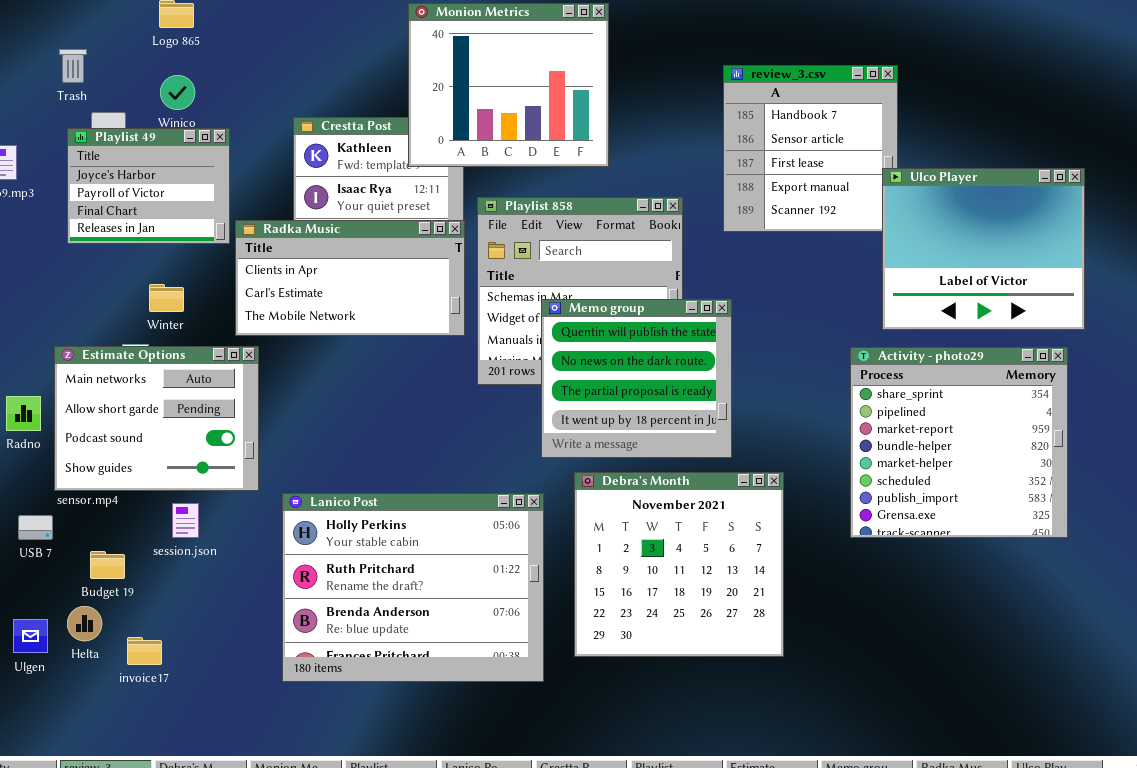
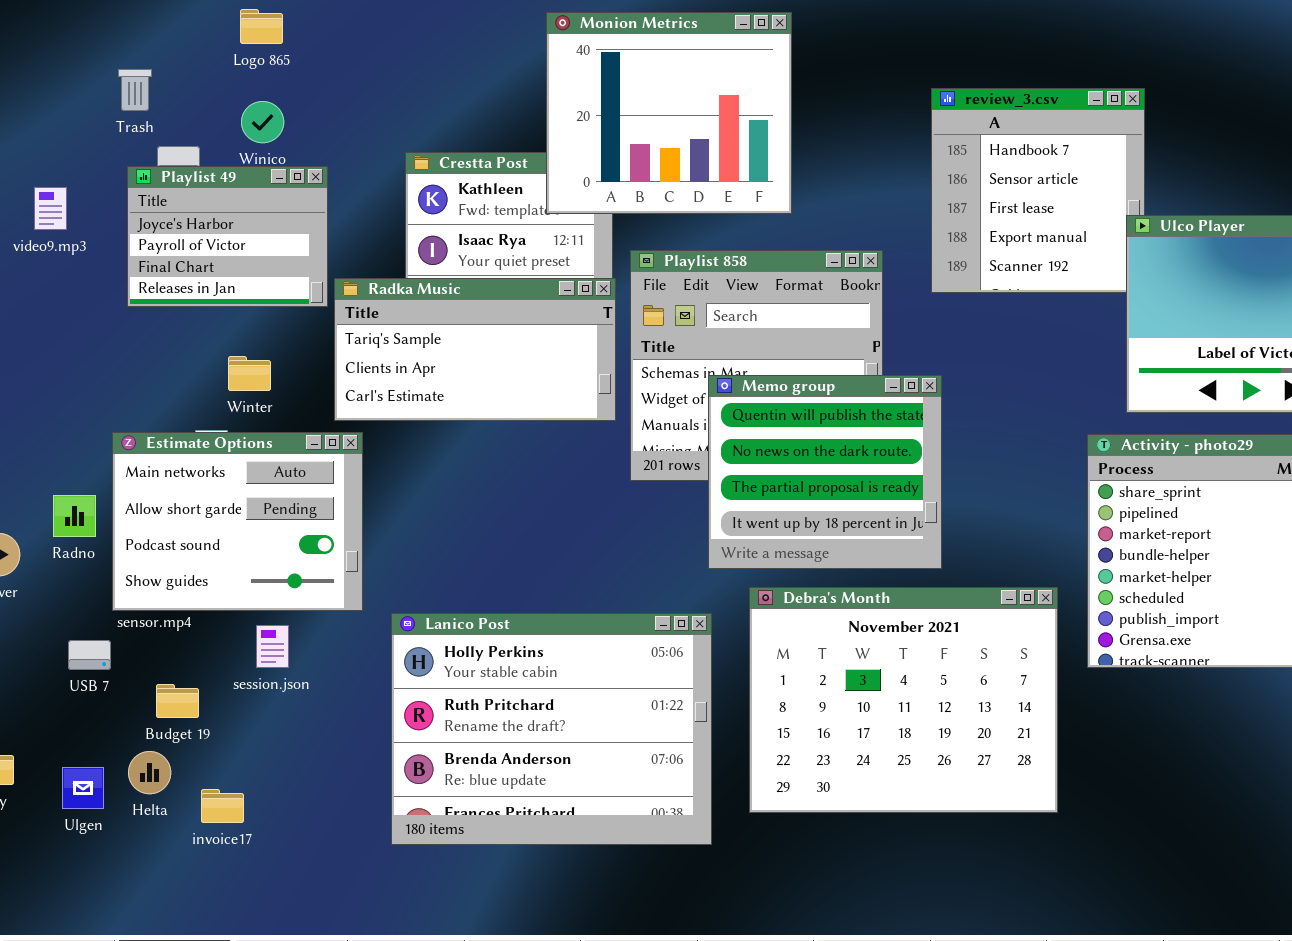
Radka Music: [235,220,465,336] -> [334,278,616,421], scrolled up 1 row
Debra's Month: [574,472,784,657] -> [749,587,1058,813], resized

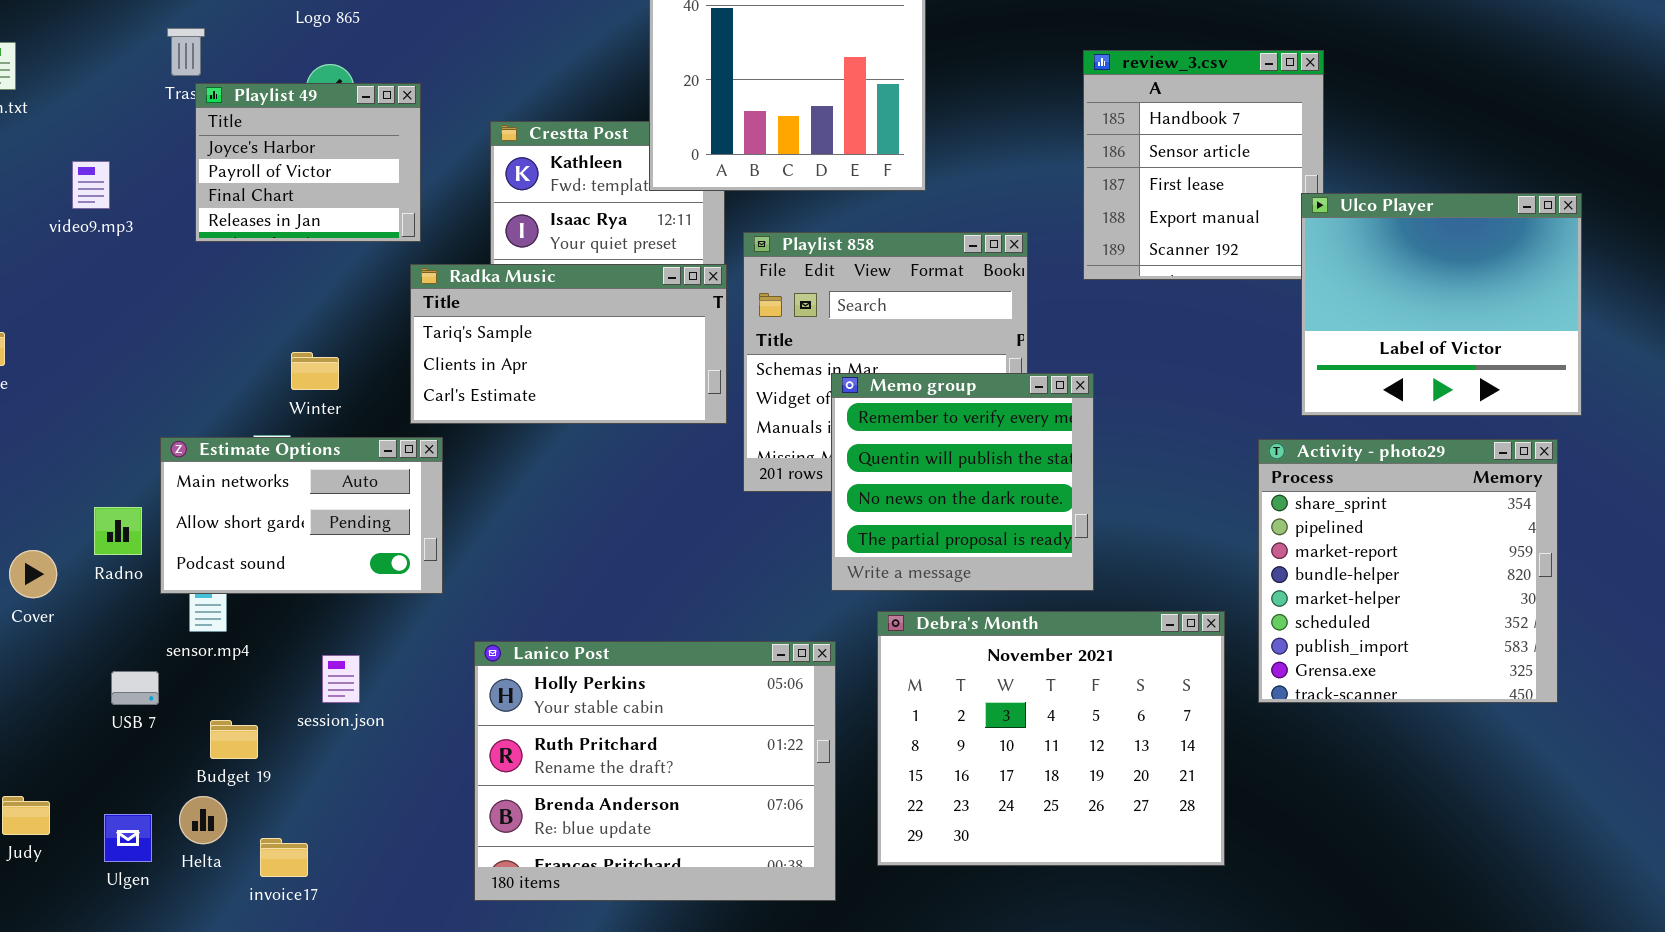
Playlist 49: [127,166,328,307] -> [195,83,421,242], moved
Memo group: [708,375,942,569] -> [831,373,1094,591], scrolled up 1 row
Estimate Options: [112,432,363,611] -> [160,437,443,594], resized

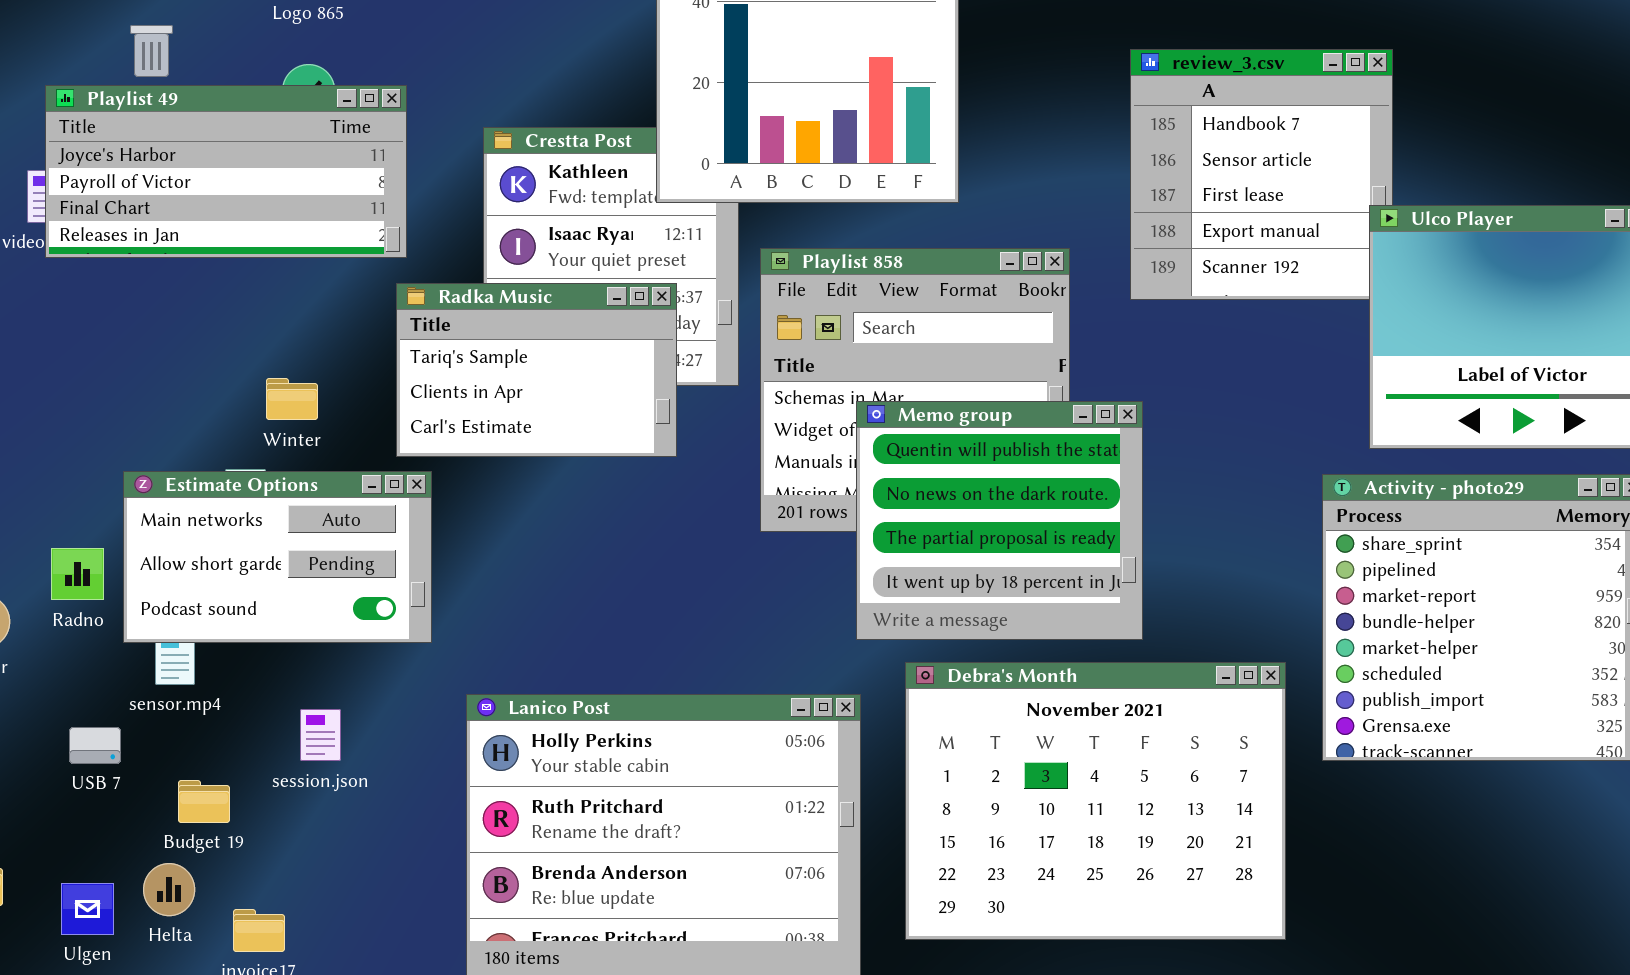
Playlist 49: [195,83,421,242] -> [45,85,407,258], resized
Radka Music: [410,264,727,424] -> [396,283,677,457], resized
Memo group: [831,373,1094,591] -> [856,401,1143,640], scrolled down 1 row

